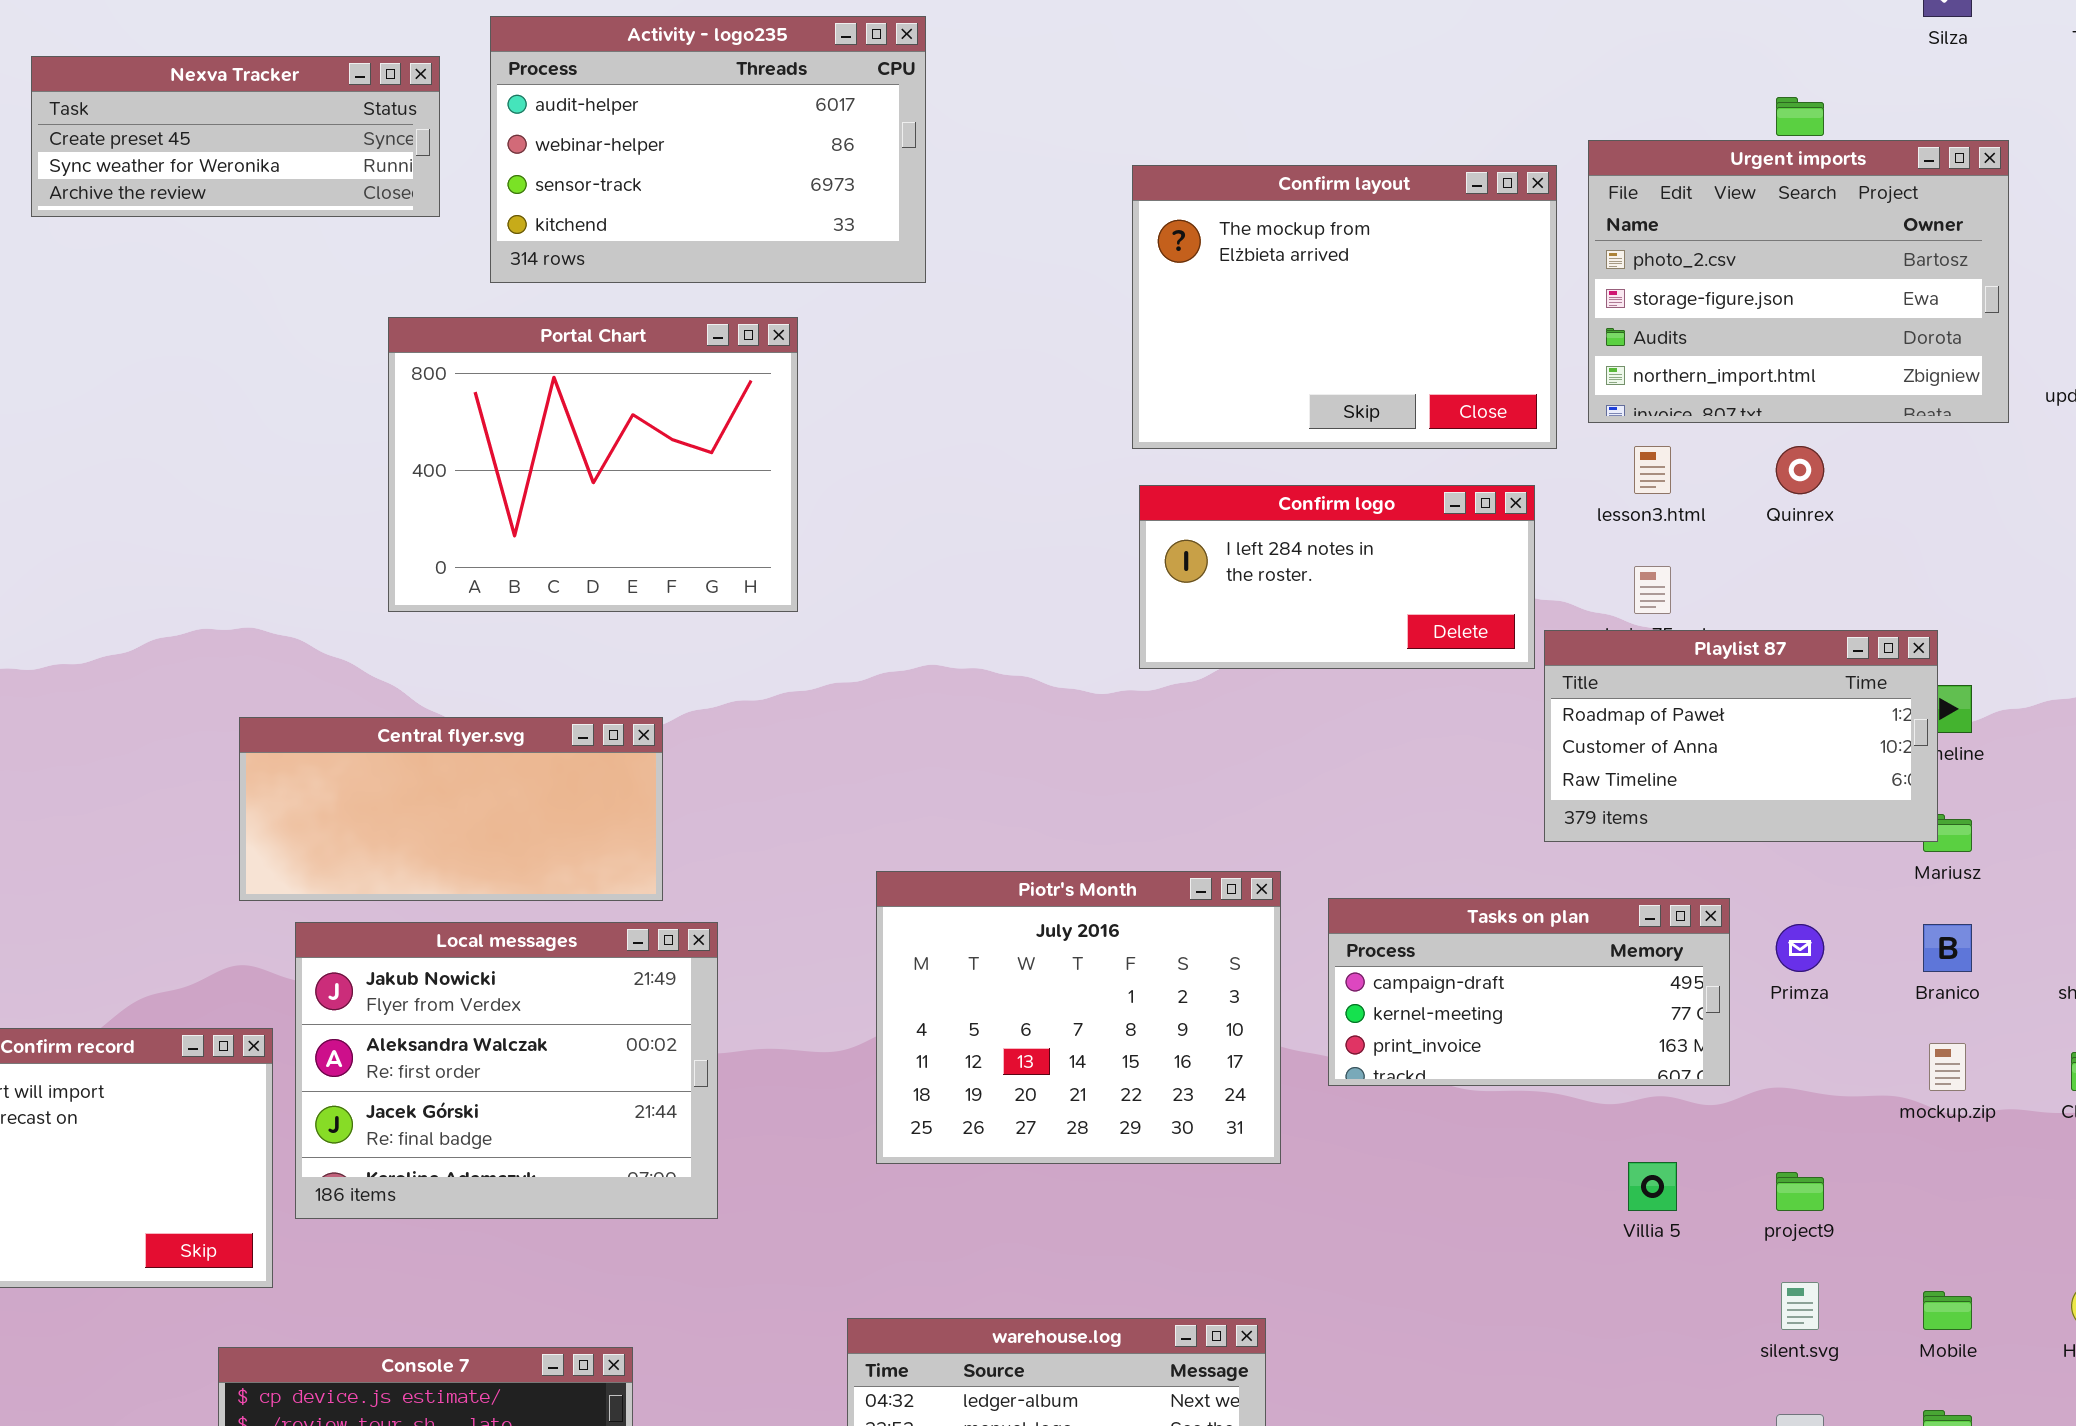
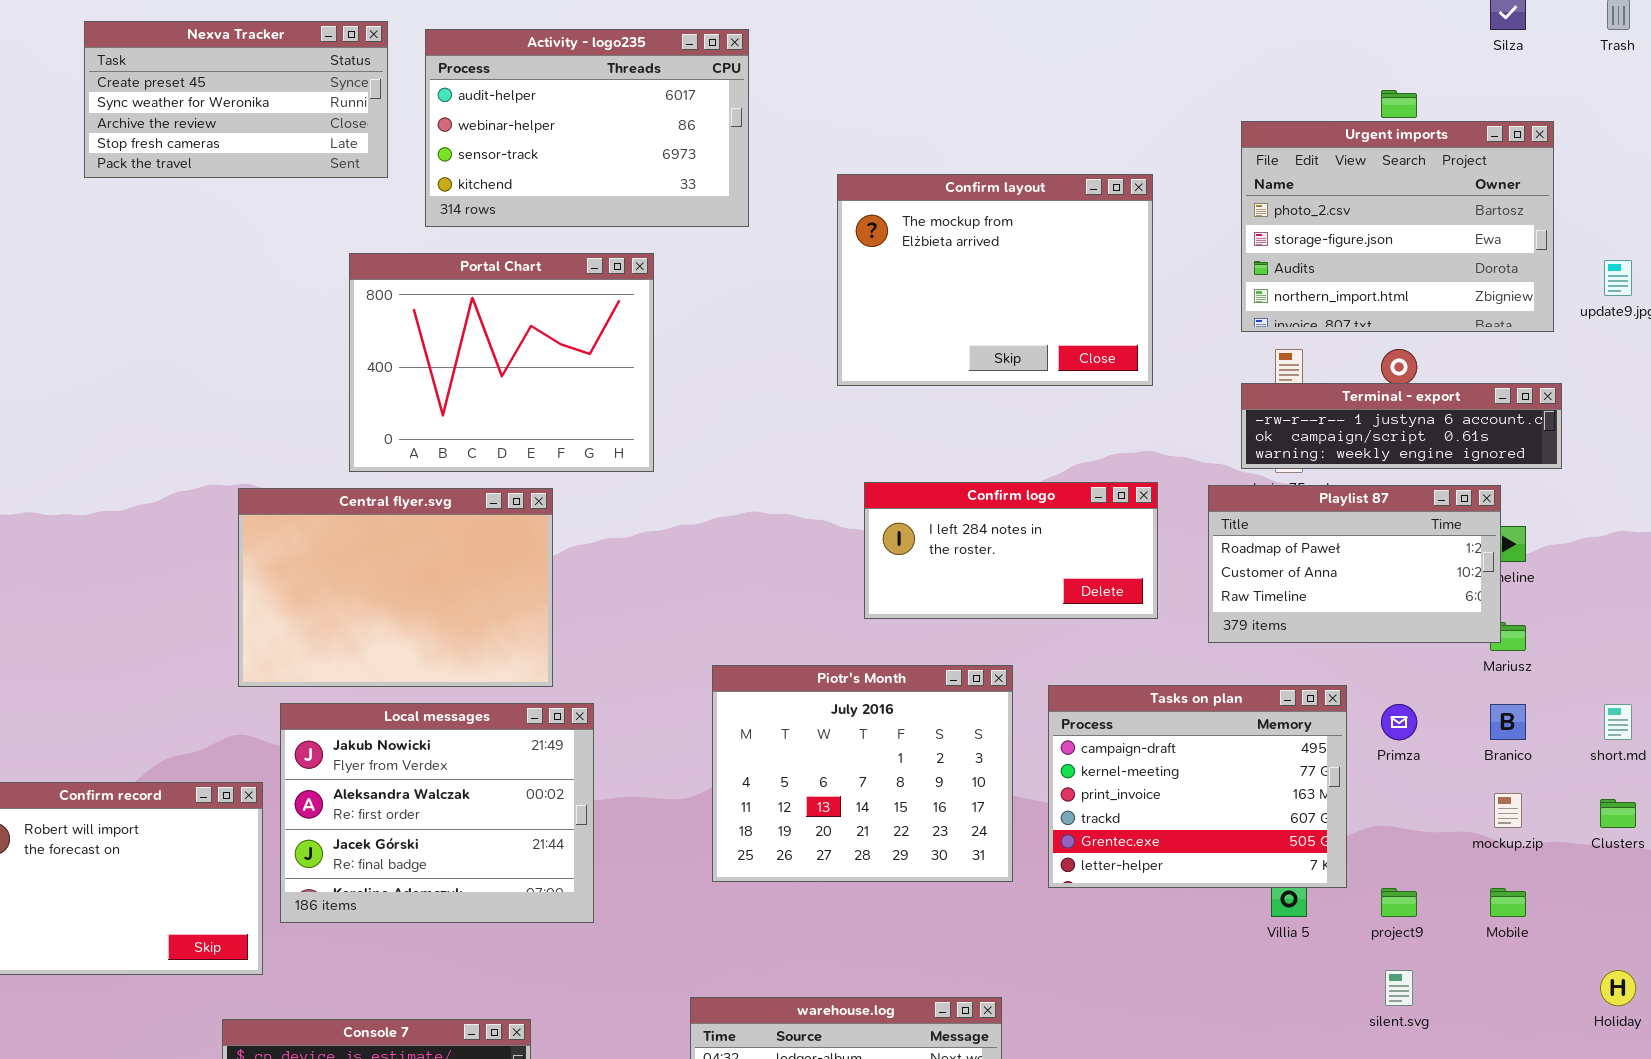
Nexva Tracker: [31,56,440,217] -> [84,21,388,178], resized
Confirm layout: [1132,165,1557,449] -> [837,174,1153,386], moved
Confirm logo: [1139,485,1535,669] -> [864,482,1158,619], moved
Terminal - export: none -> [1241,383,1562,469], opened
Central flyer.svg: [239,717,663,901] -> [238,488,553,687], resized
Tasks on plan: [1328,898,1730,1086] -> [1048,685,1347,888], resized
Mobile: [1923,1291,1972,1330] -> [1490,888,1526,917], moved

